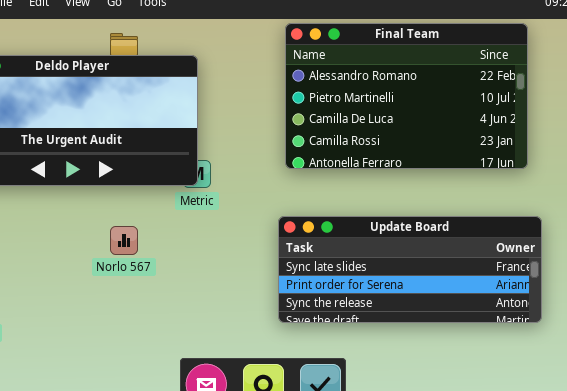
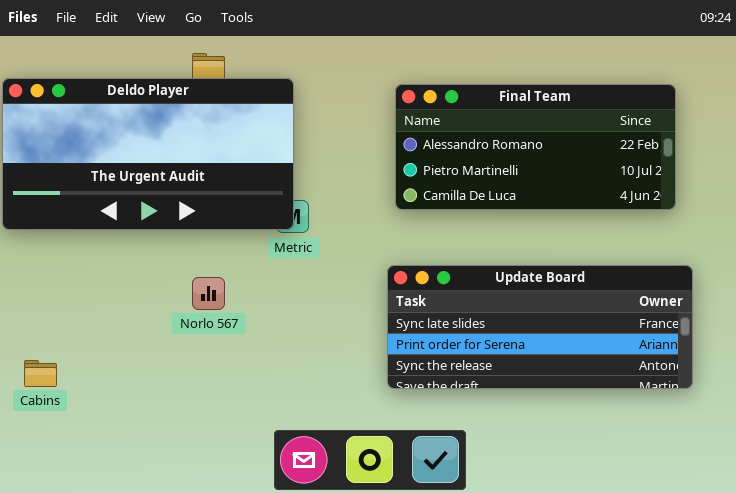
Final Team: [285,23,528,169] -> [395,84,676,210], resized

